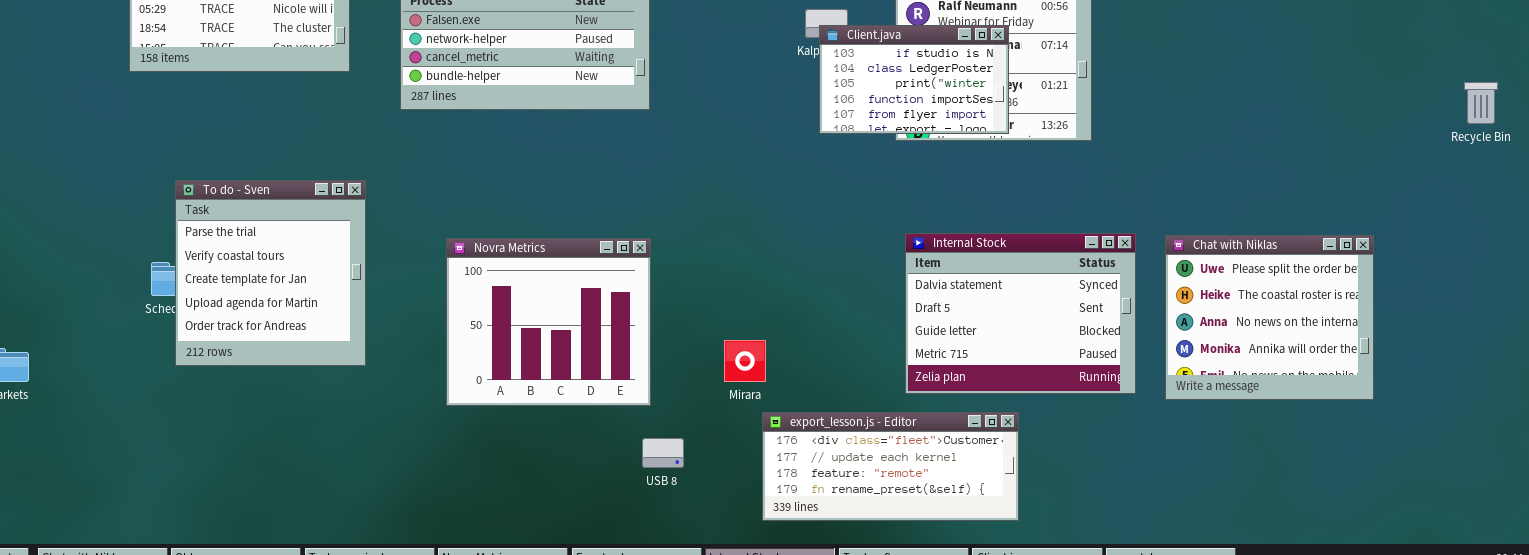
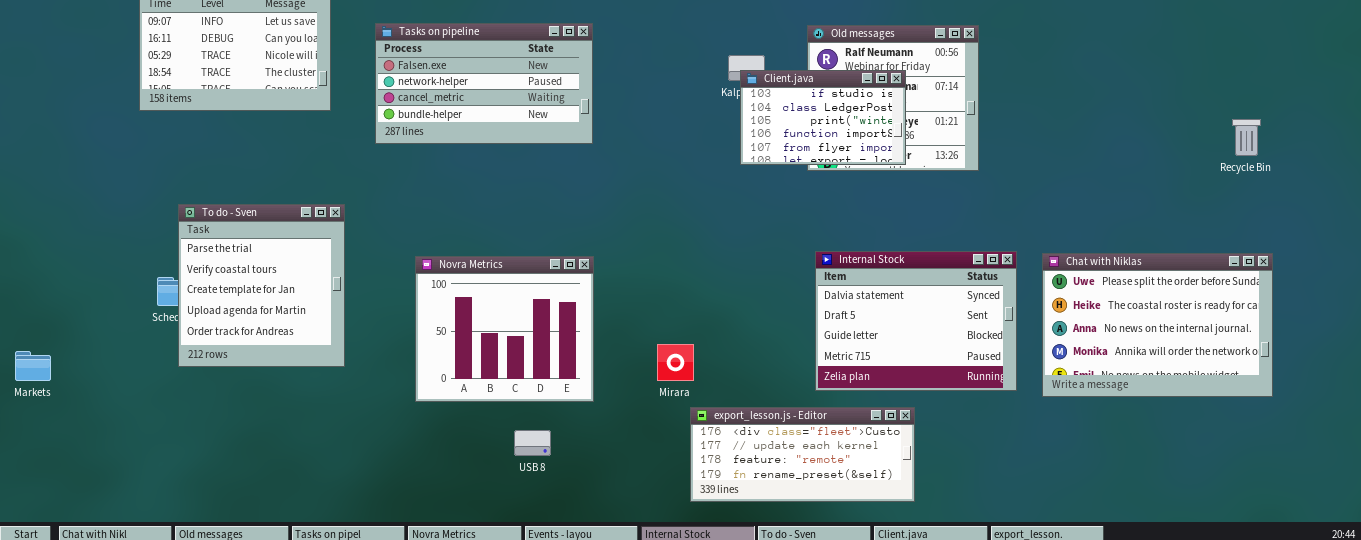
Recycle Bin: [1464,82,1498,124] -> [1232,119,1261,156], moved
Chat with Niklas: [1165,235,1374,400] -> [1042,253,1273,397], resized
USB 8: [642,438,684,468] -> [514,430,551,456], moved

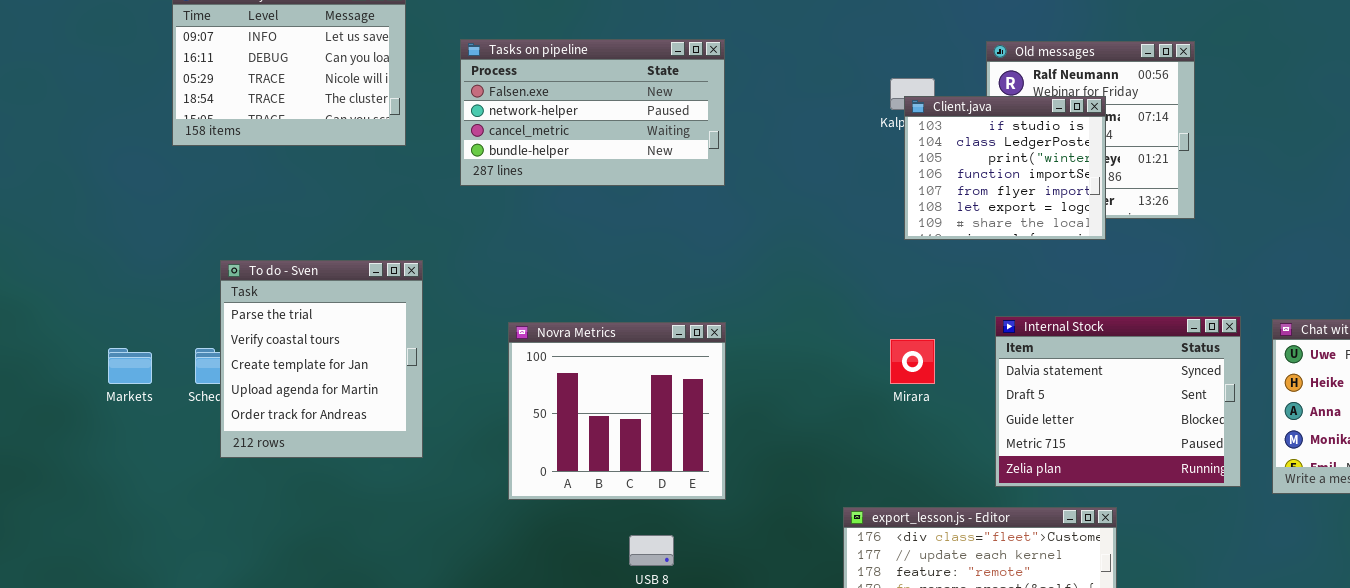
Client.java: [740,70,906,165] -> [904,96,1106,240], resized
Mirara: [657,344,694,381] -> [890,339,935,384], moved
Markets: [15,351,51,381] -> [108,348,152,384], moved

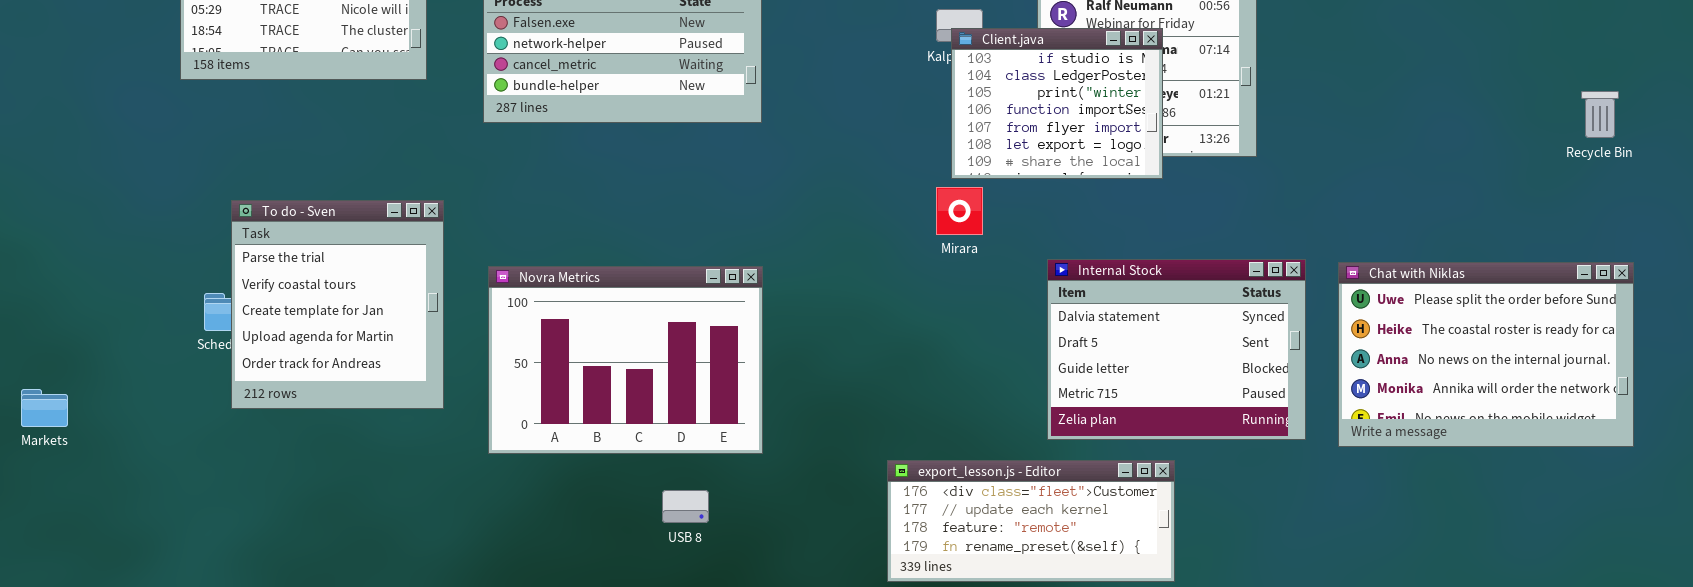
Novra Metrics: [508,322,726,500] -> [488,266,763,454], resized
Mirara: [890,339,935,384] -> [936,187,983,235], moved
Markets: [108,348,152,384] -> [21,389,68,427], moved

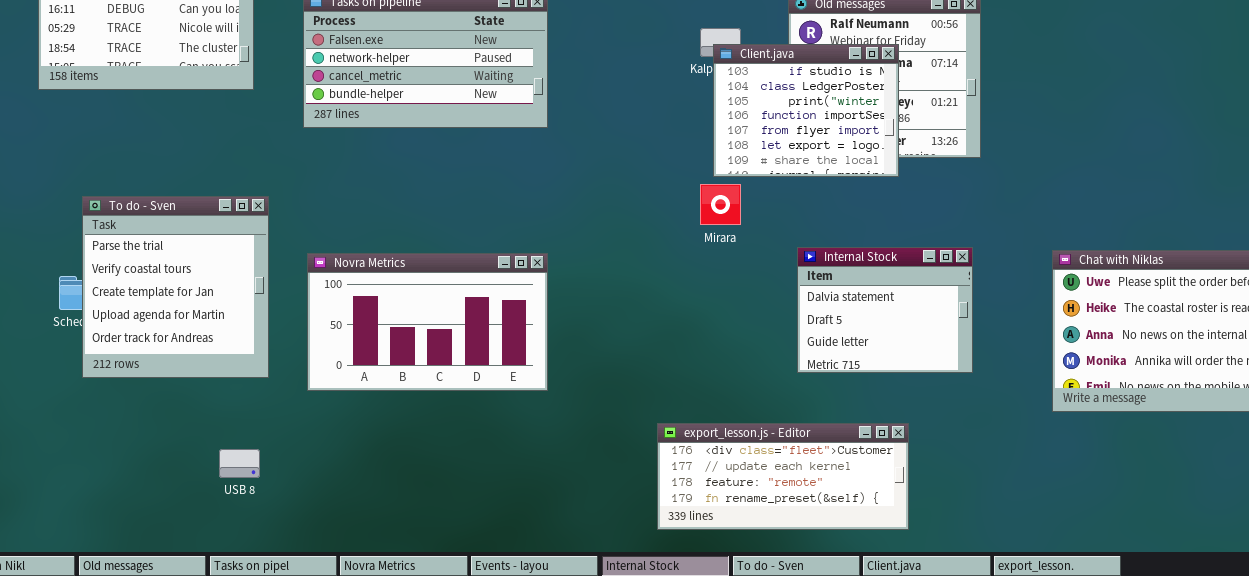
Internal Stock: [1047,259,1306,440] -> [797,247,973,373], resized
Novra Metrics: [488,266,763,454] -> [307,253,548,391], resized
USB 8: [662,490,709,523] -> [219,449,260,478], moved

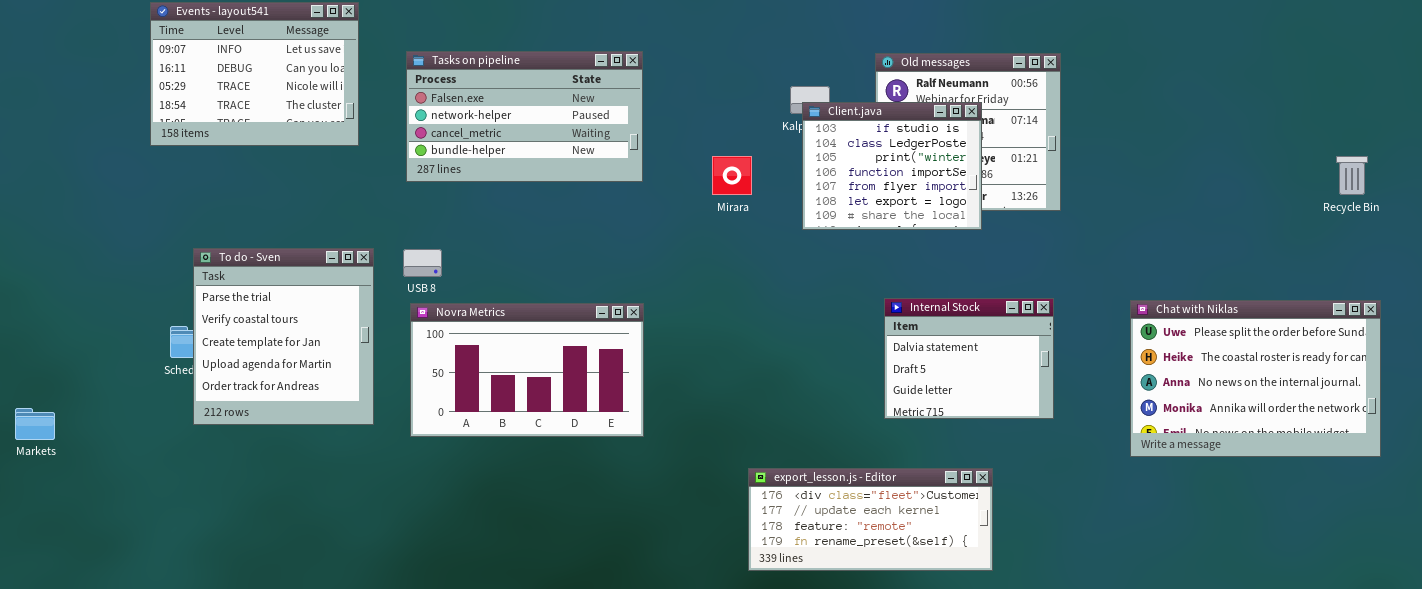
Mirara: [700,184,741,225] -> [712,156,752,195], moved
USB 8: [219,449,260,478] -> [403,249,442,277], moved

